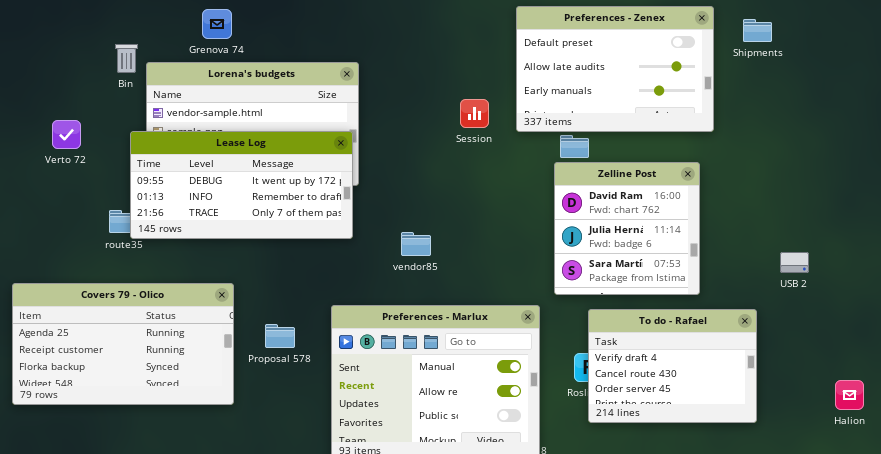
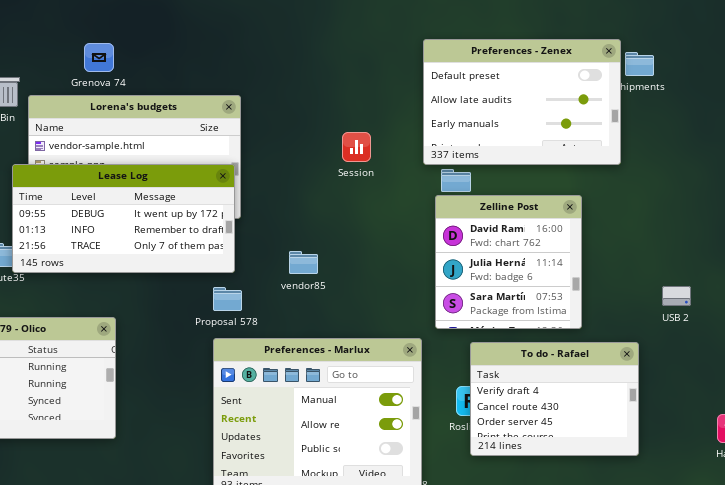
Preferences - Zenex: [516,6,714,132] -> [423,39,621,165], moved
vendor85: [401,232,431,256] -> [289,251,318,274], moved
Proposal 578: [265,324,295,348] -> [213,287,242,311], moved

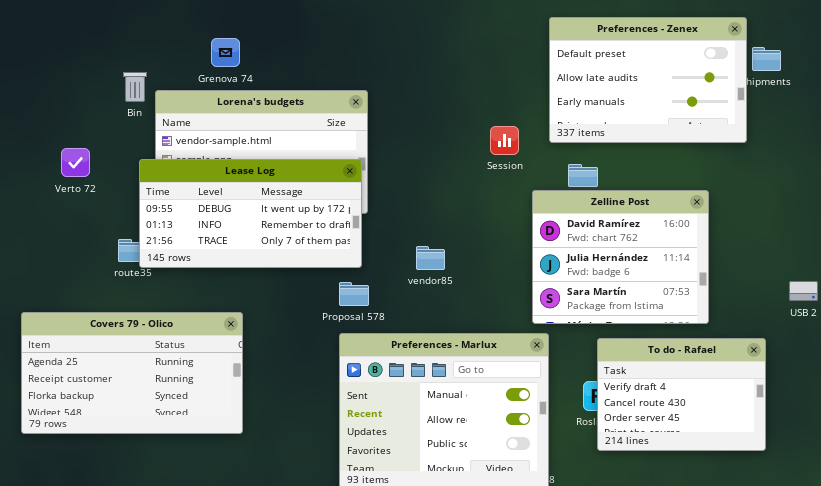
Preferences - Zenex: [423,39,621,165] -> [549,17,747,143], moved
Session: [342,132,371,162] -> [490,126,519,155], moved
Zelline Post: [435,195,582,329] -> [532,190,709,324], resized

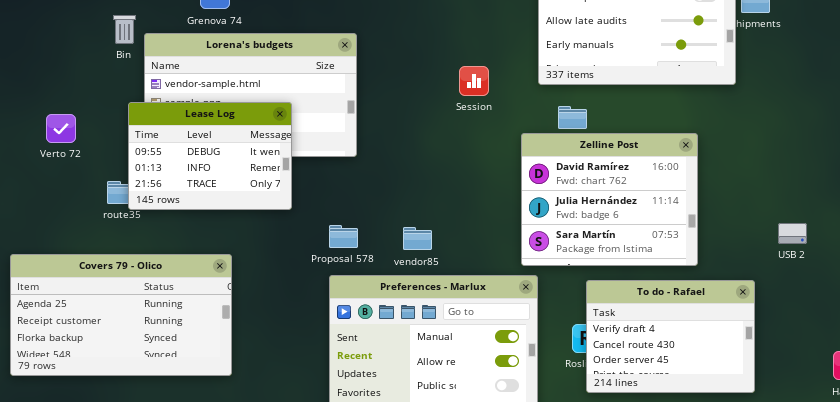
Session: [490,126,519,155] -> [459,66,489,96], moved
Verto 72: [61,148,90,177] -> [46,114,76,143], moved
Lease Log: [139,159,362,268] -> [128,102,292,210], resized
vendor85: [416,246,445,270] -> [403,227,432,250], moved

